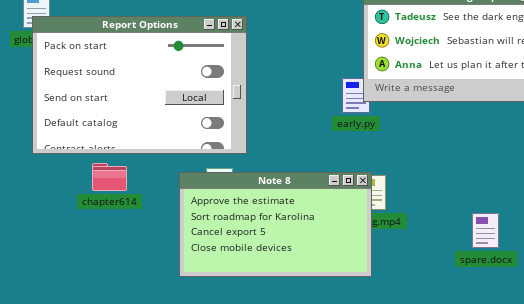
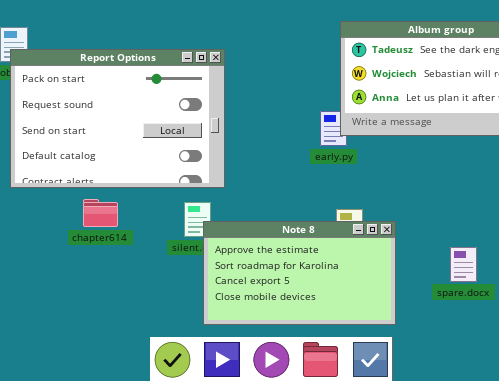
chapter614: [92,163,127,191] -> [83,199,118,227], moved
Note 8: [179,172,372,277] -> [203,221,396,325], moved

